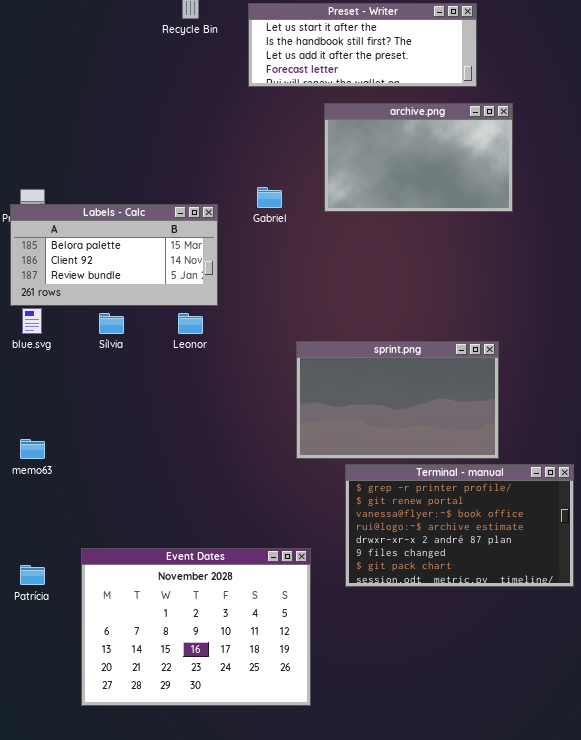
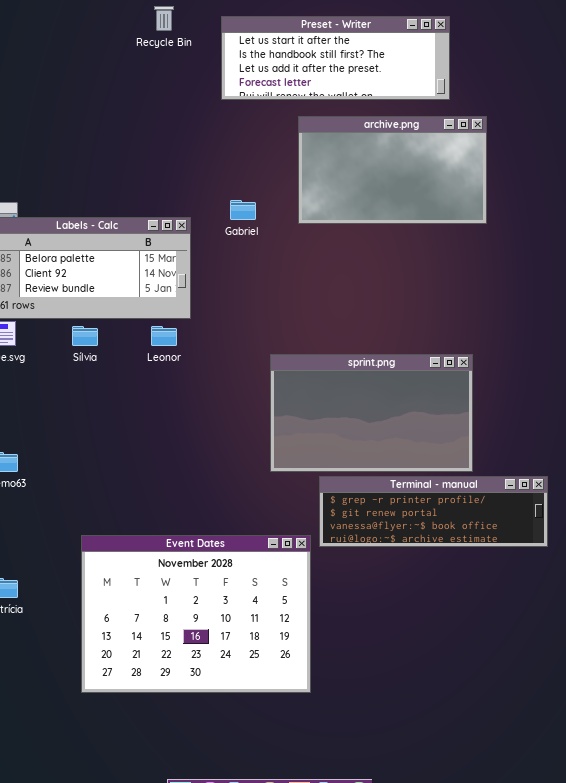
Terminal - manual: [345,464,574,587] -> [319,476,548,547], resized
Event Dates: [81,548,311,706] -> [81,535,311,693], moved

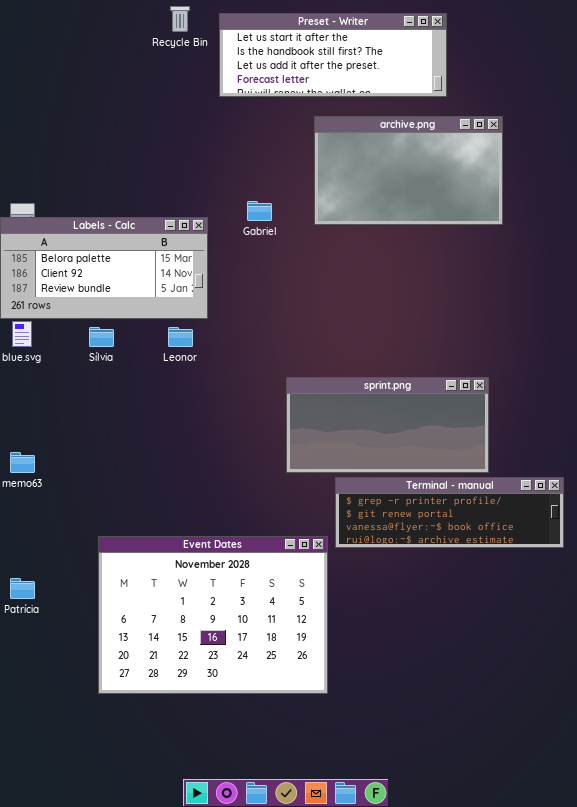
Preset - Writer: [221,16,450,100] -> [219,13,447,97], moved
sprint.png: [270,354,473,472] -> [286,377,489,473], resized

